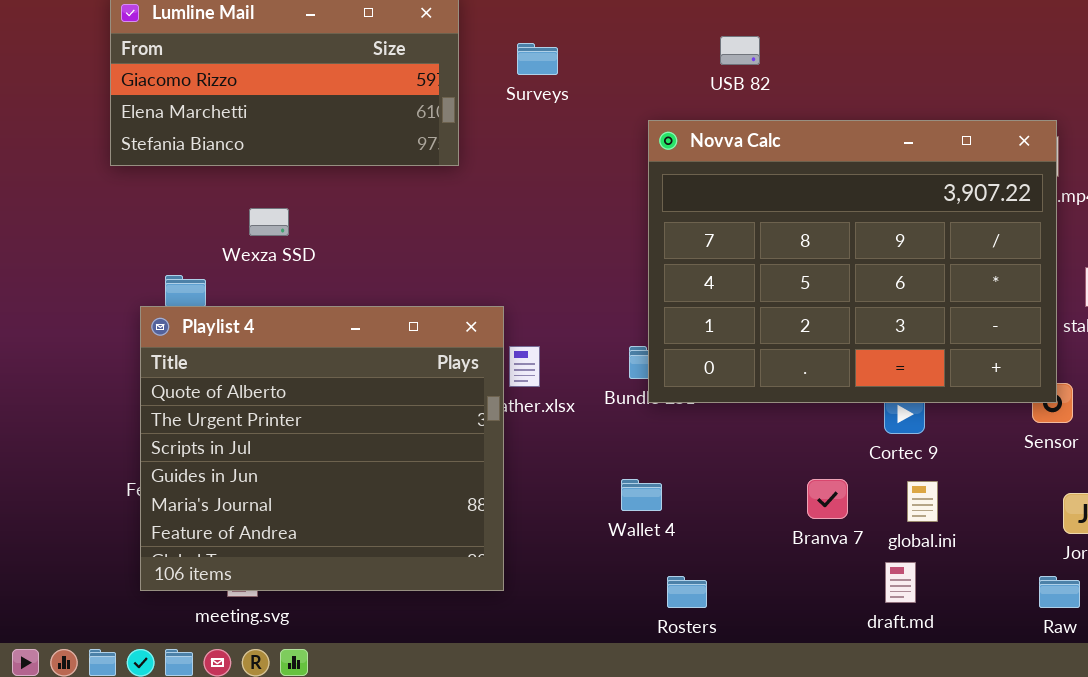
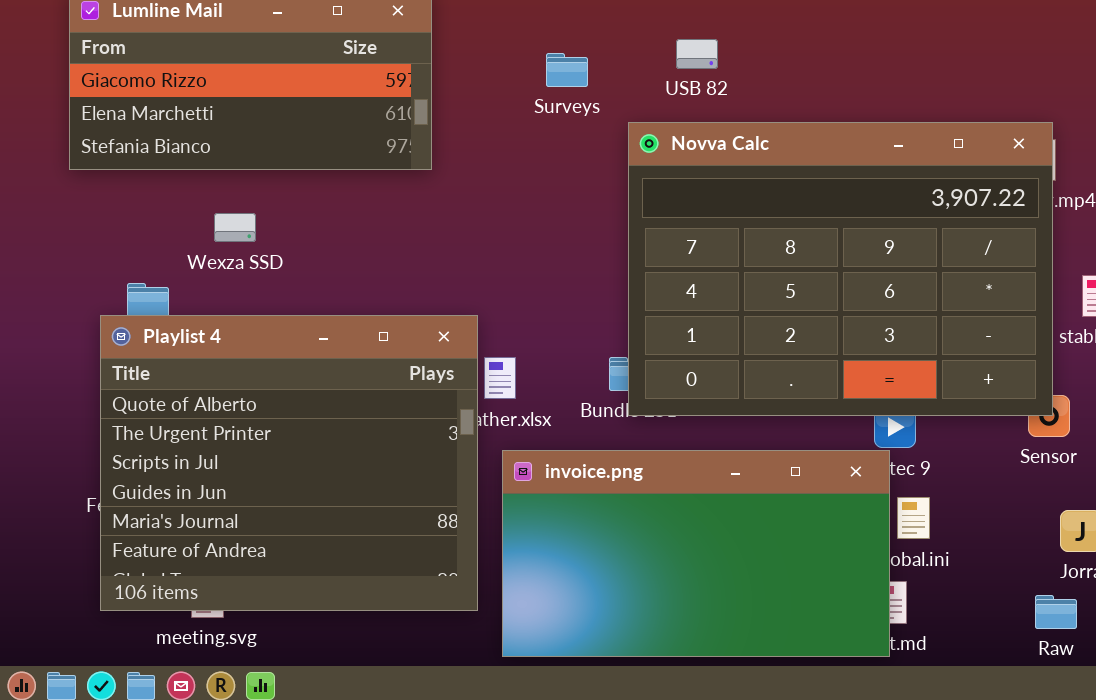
USB 82: [720,36,760,65] -> [676,39,718,69], moved
Surveys: [517,43,558,75] -> [546,53,588,87], moved
invoice.png: none -> [502,450,890,657], opened

